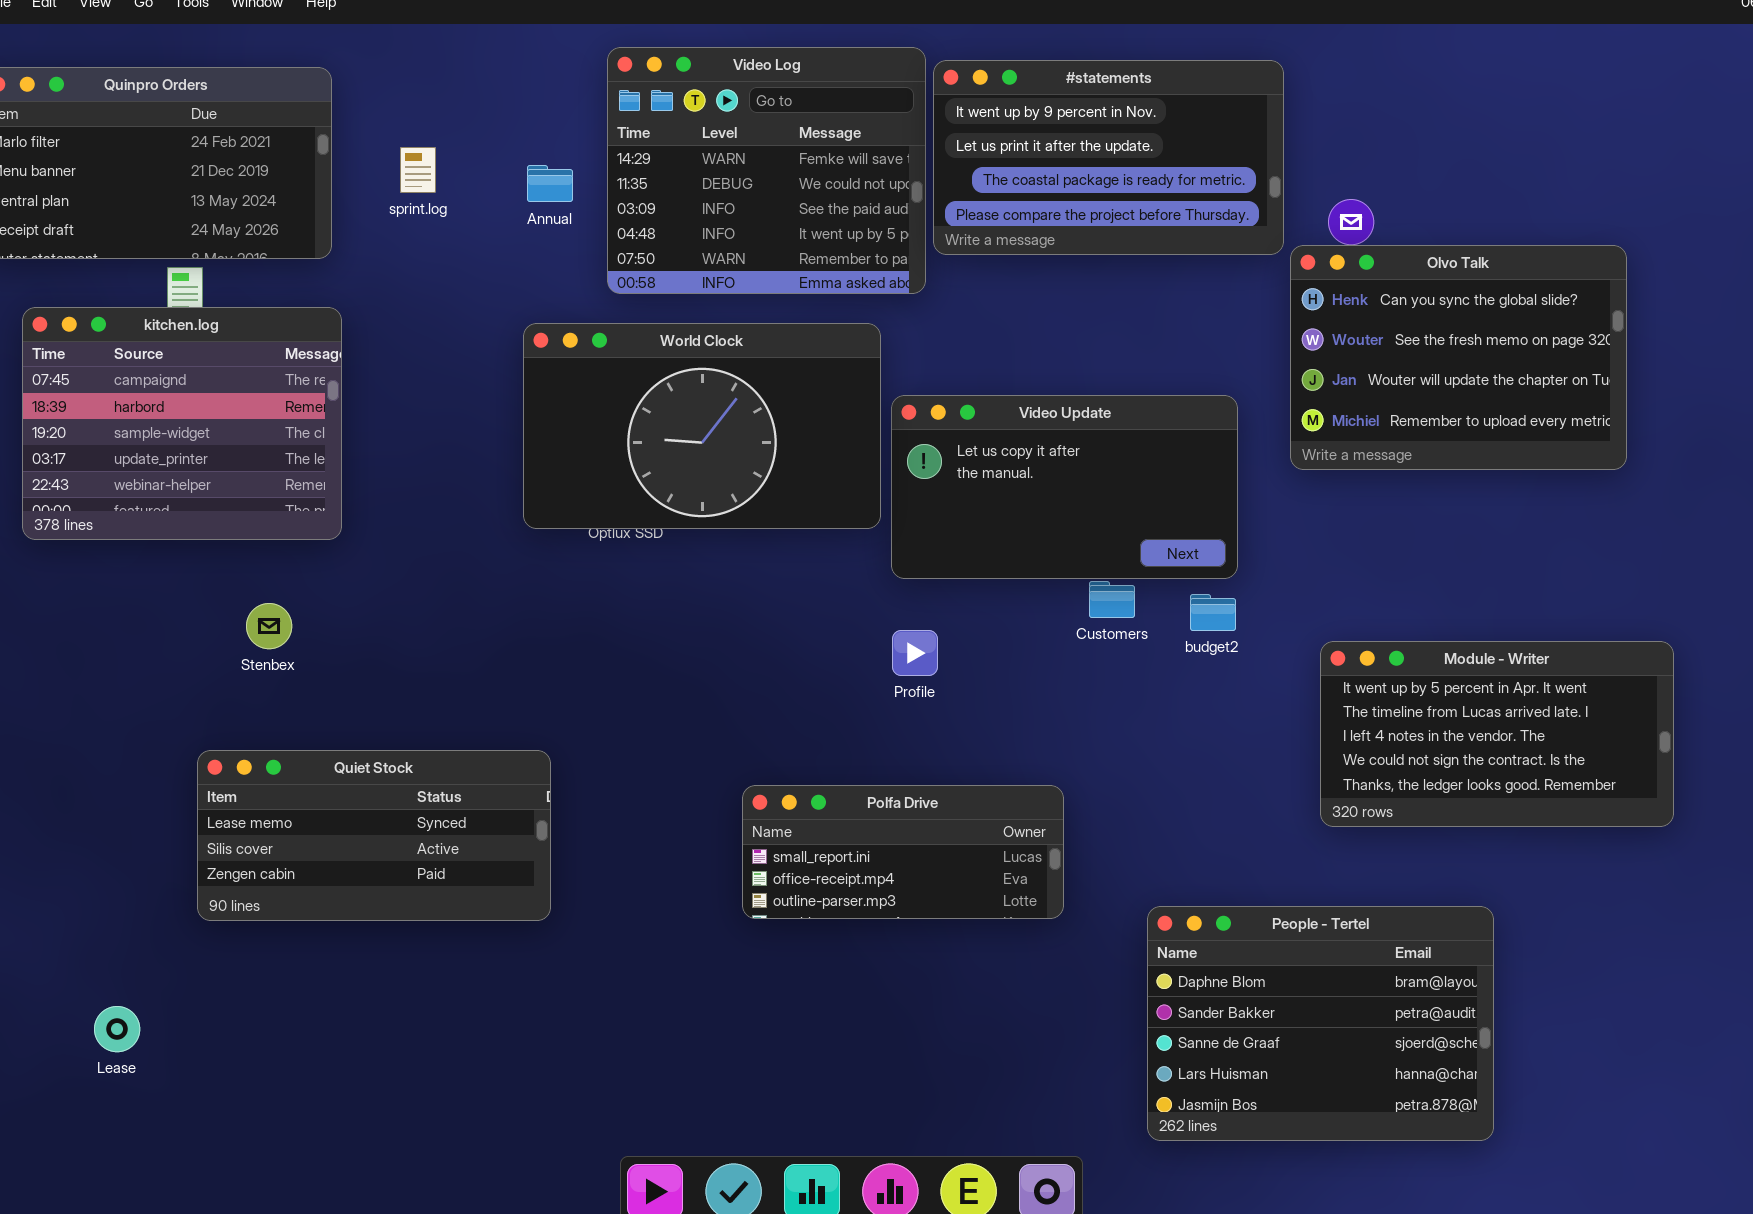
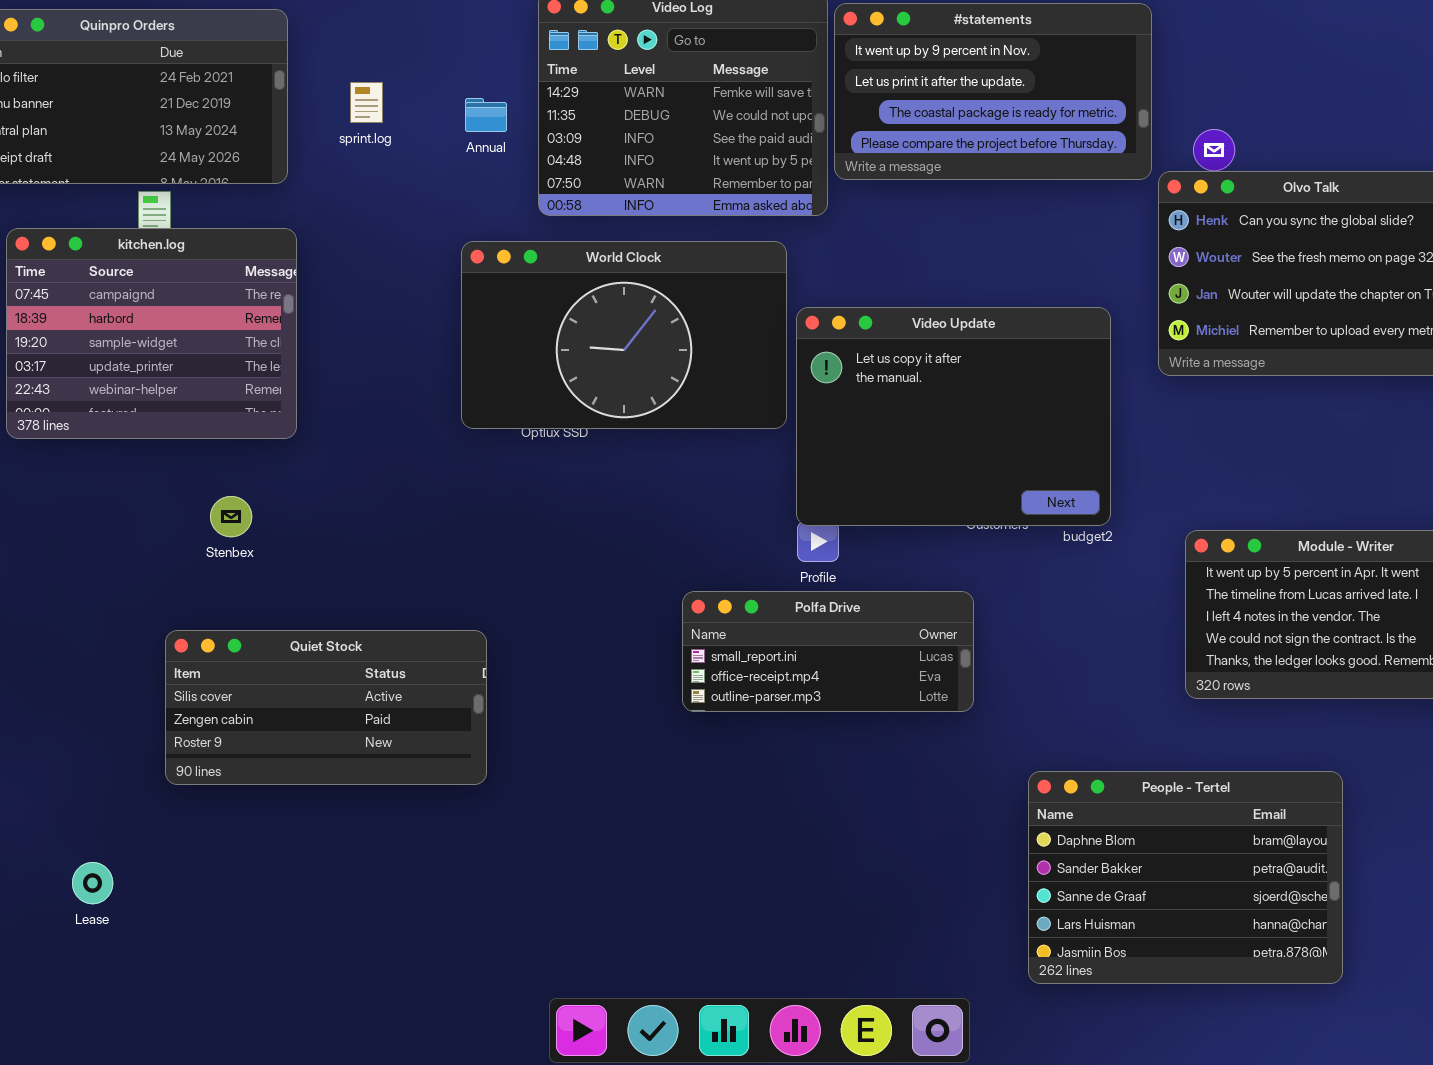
Video Update: [891,395,1238,579] -> [796,307,1111,526], resized
Quiet Stock: [197,750,551,921] -> [165,630,487,785], scrolled down 1 row
Polfa Drive: [742,785,1064,919] -> [682,591,974,712], moved

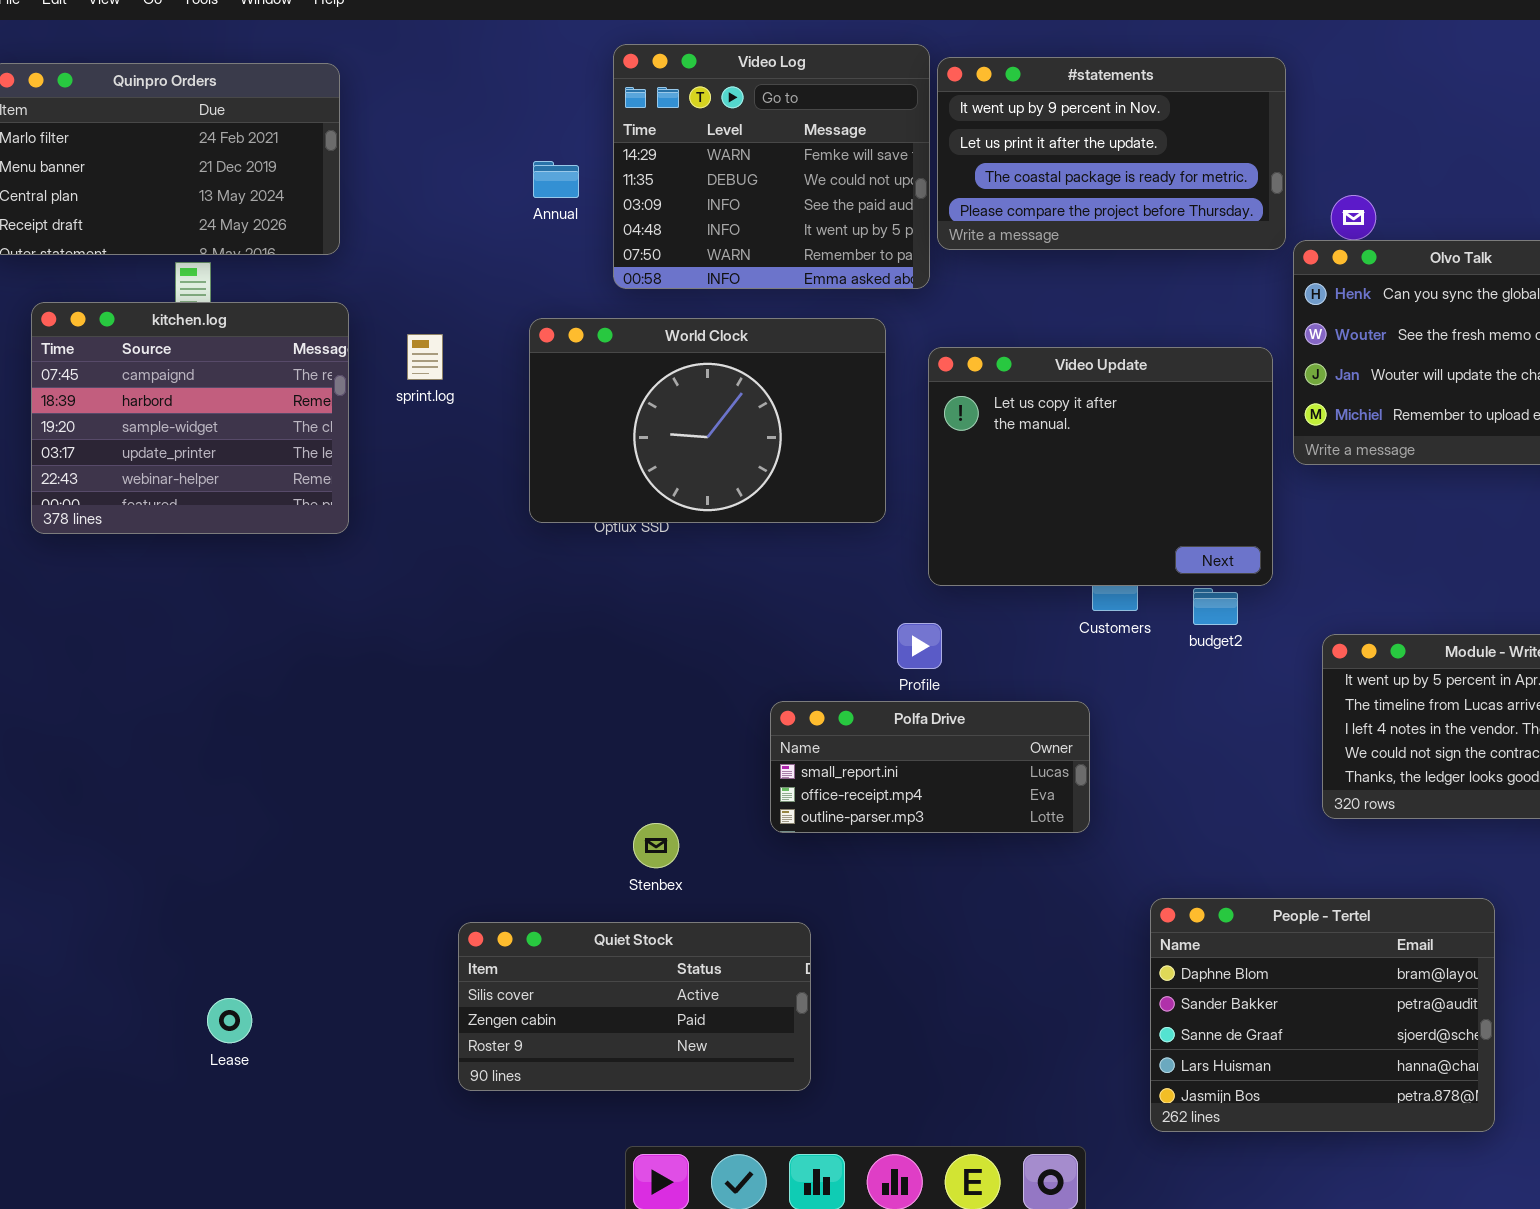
sprint.log: [350,82,383,123] -> [407,334,443,380], moved
Video Update: [796,307,1111,526] -> [928,347,1273,586], moved
Stenbex: [210,496,252,537] -> [633,823,679,868], moved
Quiet Stock: [165,630,487,785] -> [458,922,811,1091], moved
Lease: [72,862,113,904] -> [207,998,252,1043], moved

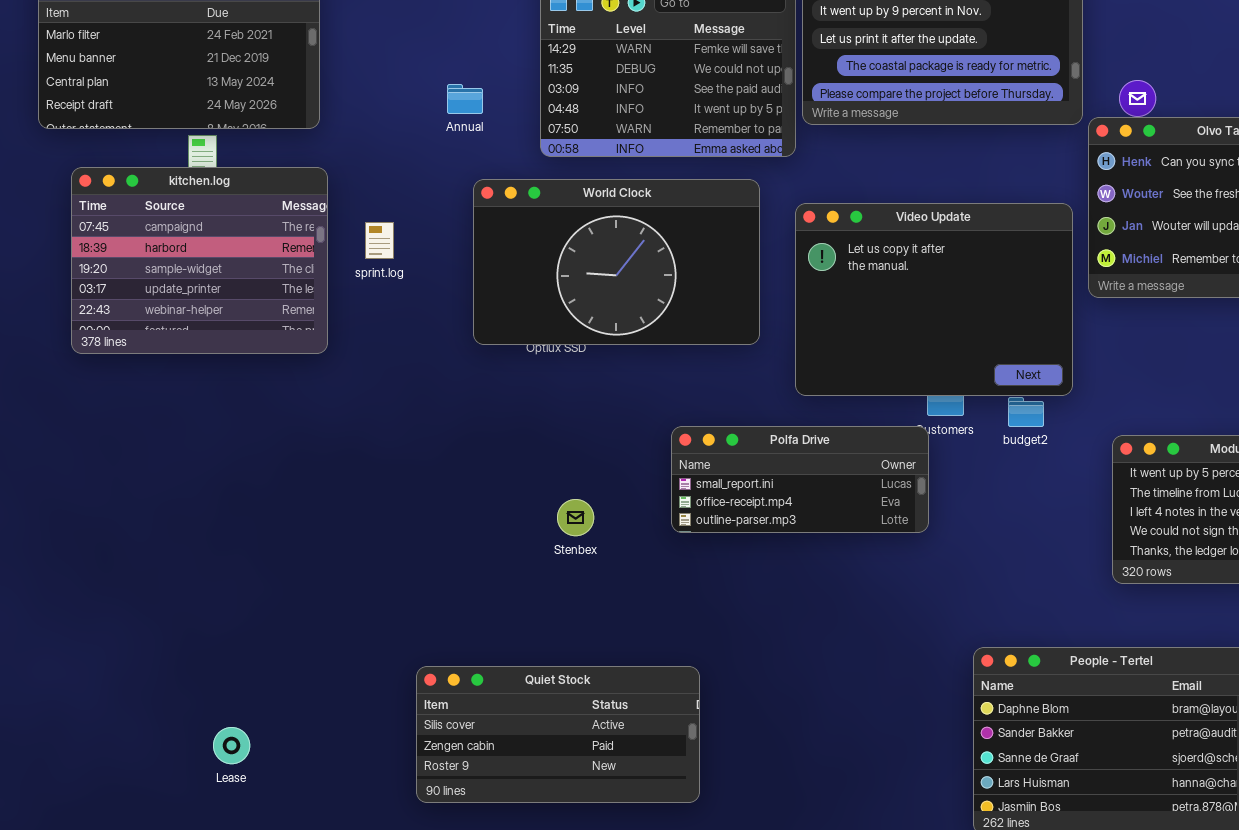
Annual: [533,161,579,198] -> [447,84,483,114], moved
sprint.log: [407,334,443,380] -> [365,222,394,259], moved
Polfa Drive: [770,701,1090,833] -> [671,426,929,533], moved
Stenbex: [633,823,679,868] -> [557,499,594,536], moved

